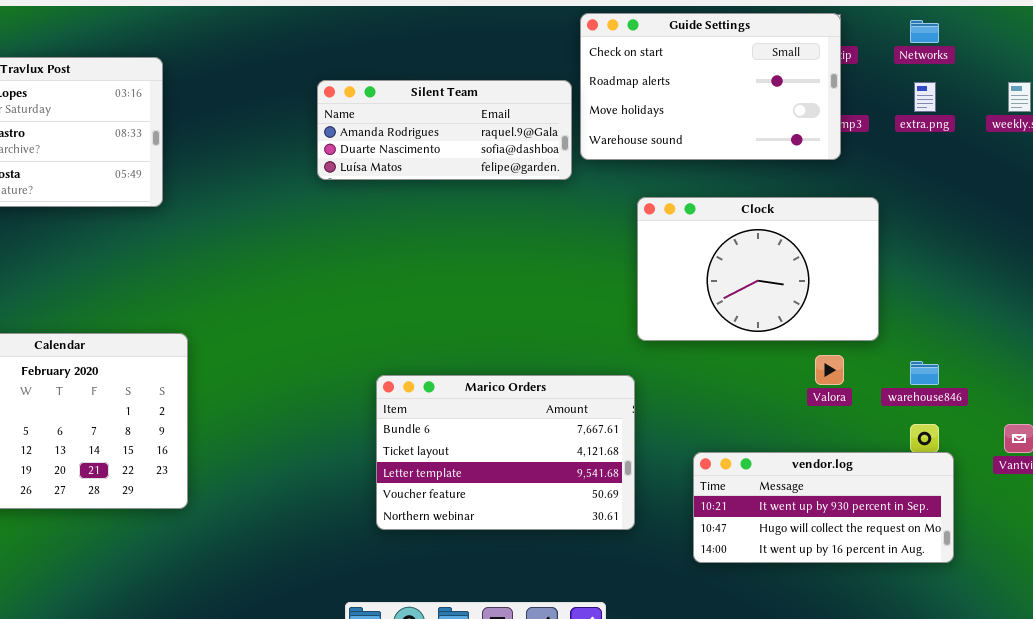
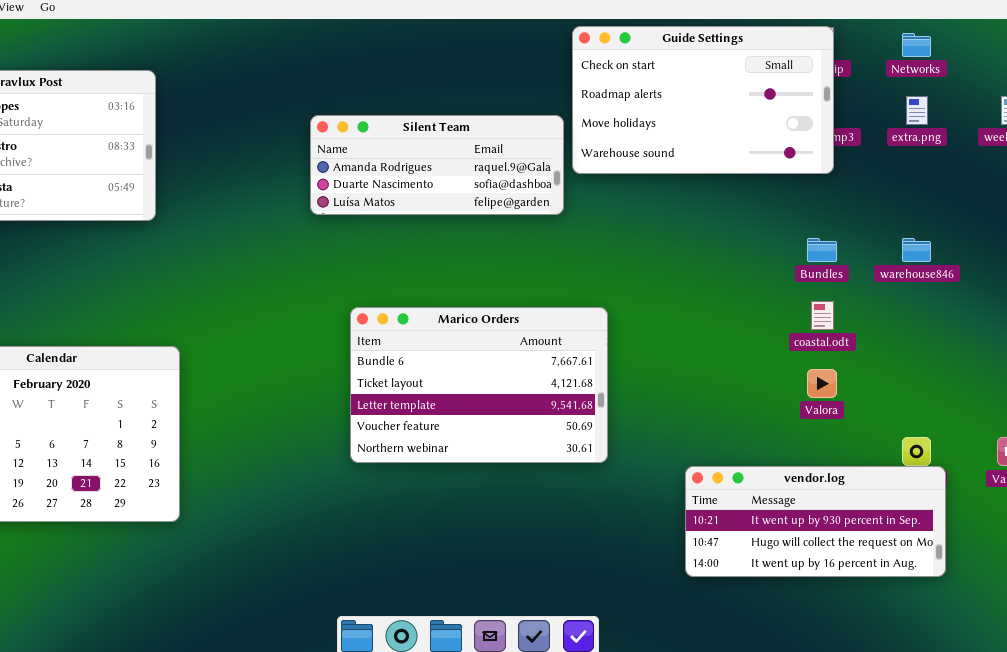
Silent Team: [317,80,572,180] -> [310,115,564,215], moved
Clock: [637,197,879,341] -> none, closed
warehouse846: [910,361,939,385] -> [902,238,931,262], moved
Marico Orders: [376,375,635,530] -> [350,307,608,463], moved

